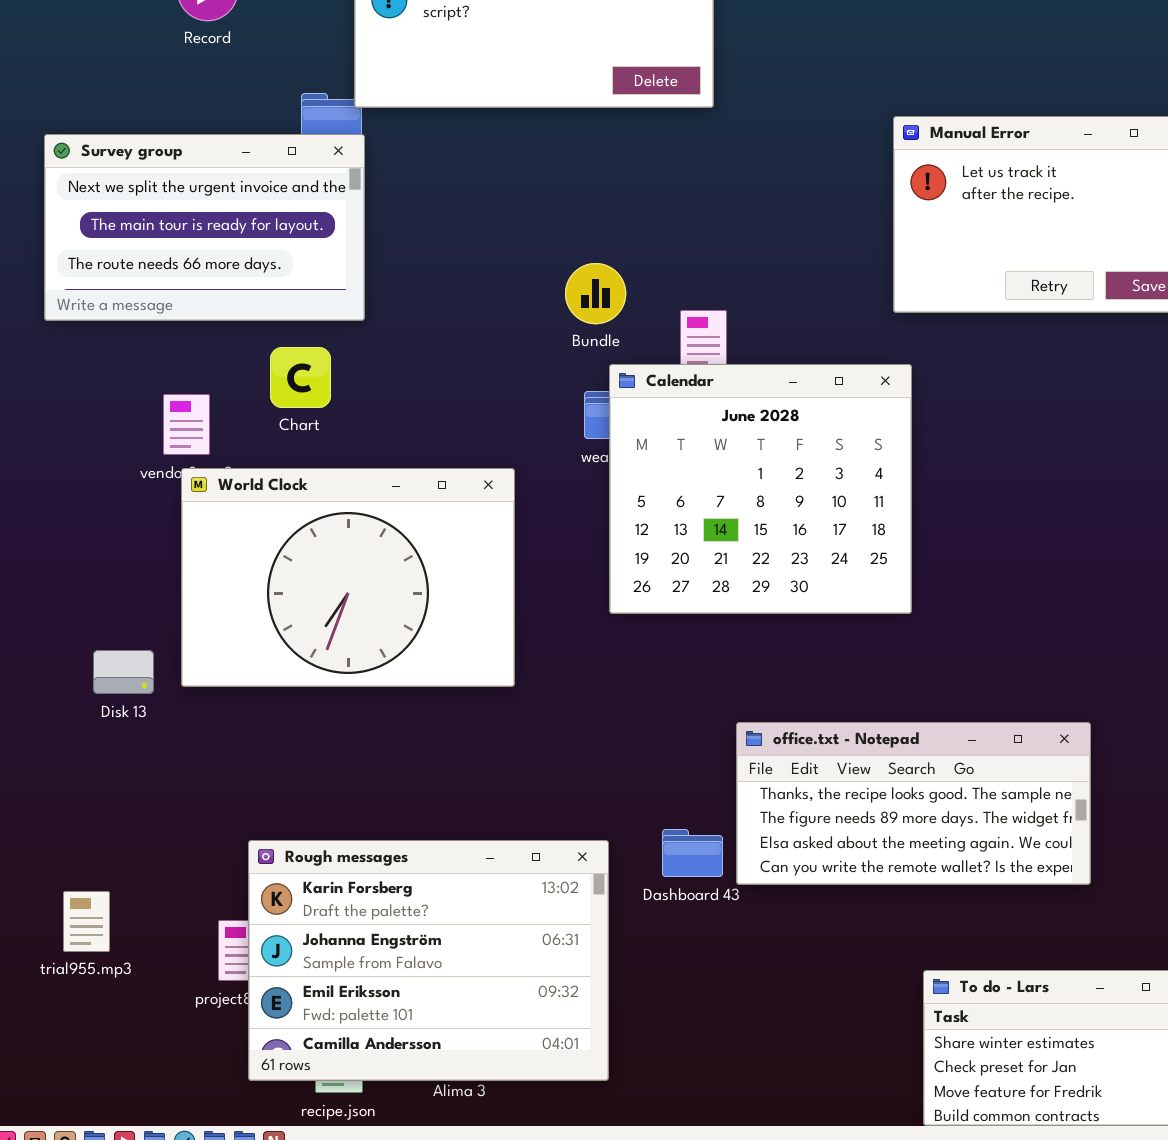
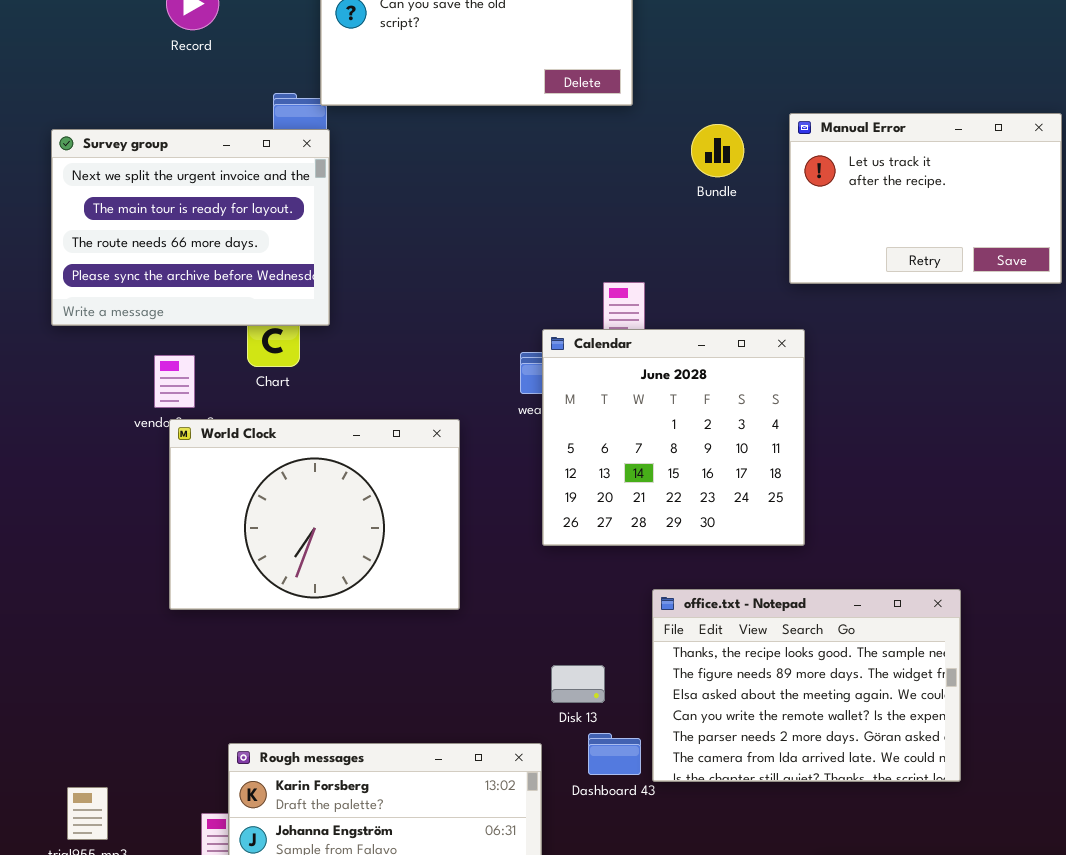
Survey group: [44,134,365,321] -> [51,129,330,326], resized
Bundle: [565,263,626,324] -> [691,124,744,177], moved
Disk 13: [93,650,154,694] -> [551,665,605,703], moved
office.txt - Notepad: [736,722,1091,885] -> [652,589,961,782], resized

